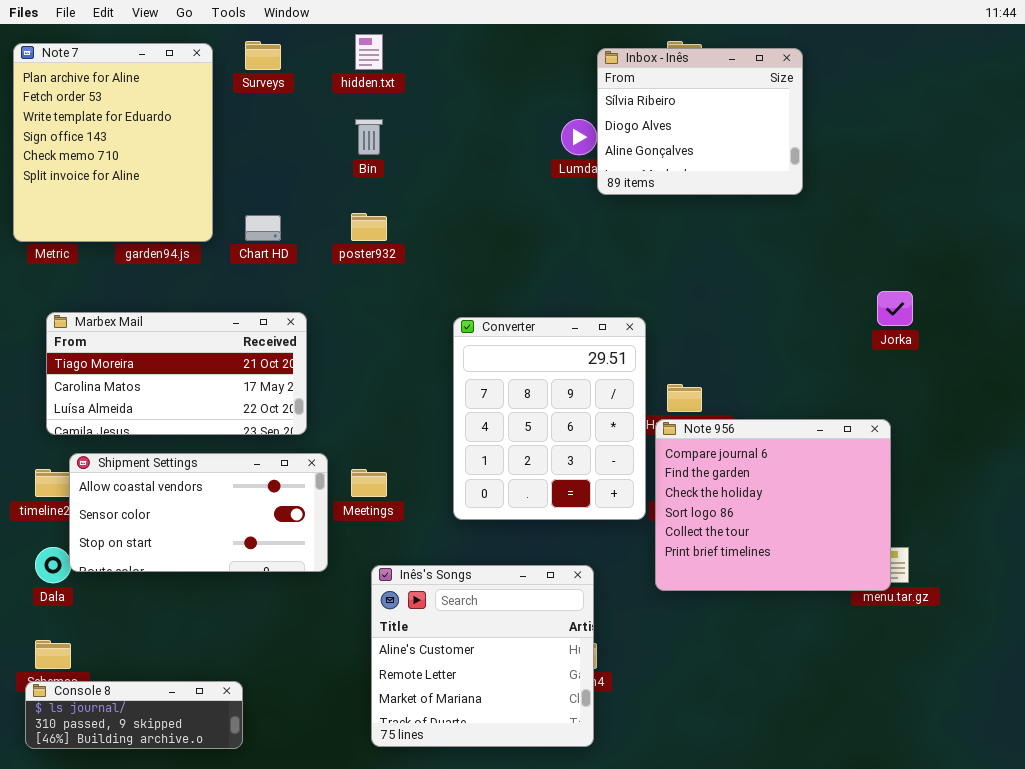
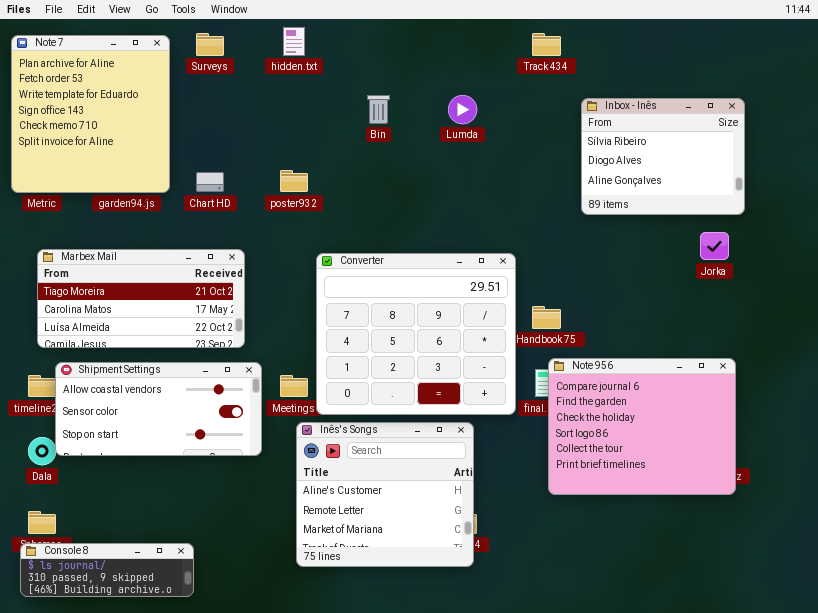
Inbox - Inês: [597,48,803,195] -> [581,98,745,215], moved
Bin: [355,119,383,155] -> [367,95,390,124], moved
Converter: [453,317,646,520] -> [316,253,516,415], resized
Note 956: [655,419,891,591] -> [548,358,736,495], moved
Inês's Songs: [371,565,594,747] -> [296,422,474,567], moved

